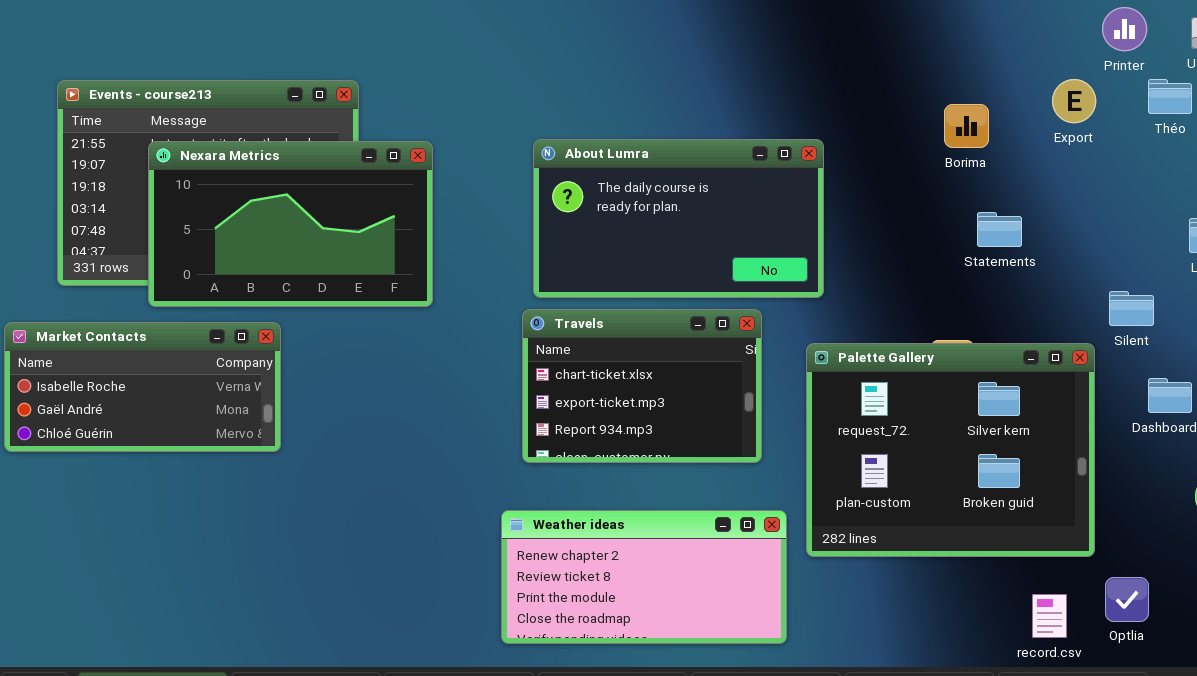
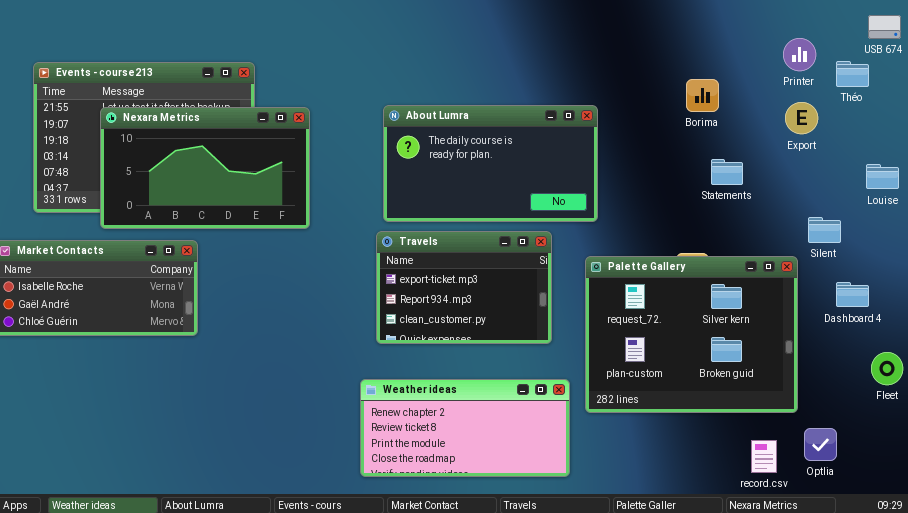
Printer: [1102,7,1147,51] -> [783,38,816,71], moved
Export: [1052,79,1096,123] -> [785,102,818,134], moved
Travels: [522,309,762,463] -> [376,231,552,344], scrolled down 1 row

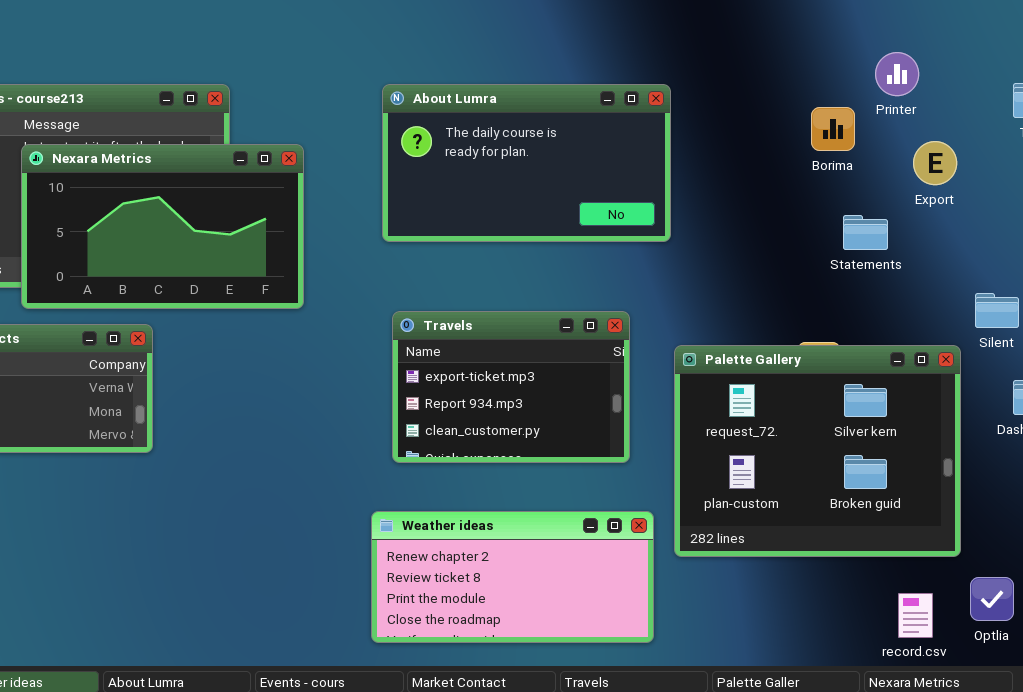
Printer: [783,38,816,71] -> [875,52,919,96], moved
Export: [785,102,818,134] -> [913,141,957,185], moved
About Lumra: [383,105,598,222] -> [382,84,671,242], moved

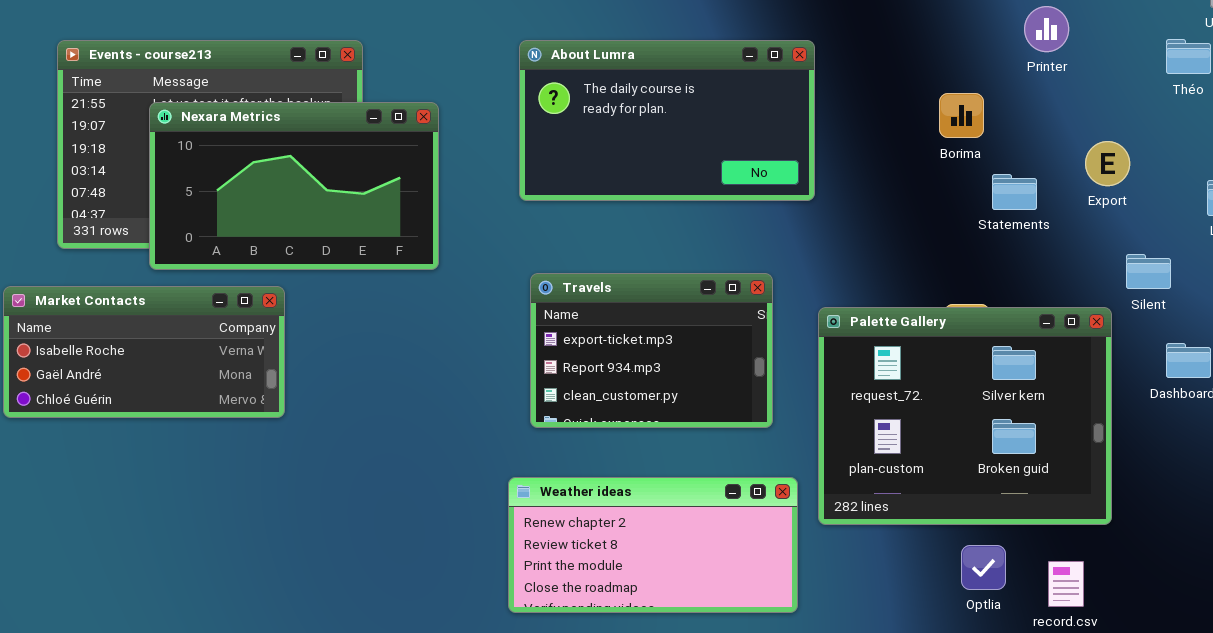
Borima: [811,107,855,151] -> [939,93,984,138], moved
Export: [913,141,957,185] -> [1085,141,1130,186], moved
Optlia: [970,577,1014,621] -> [961,545,1006,590], moved

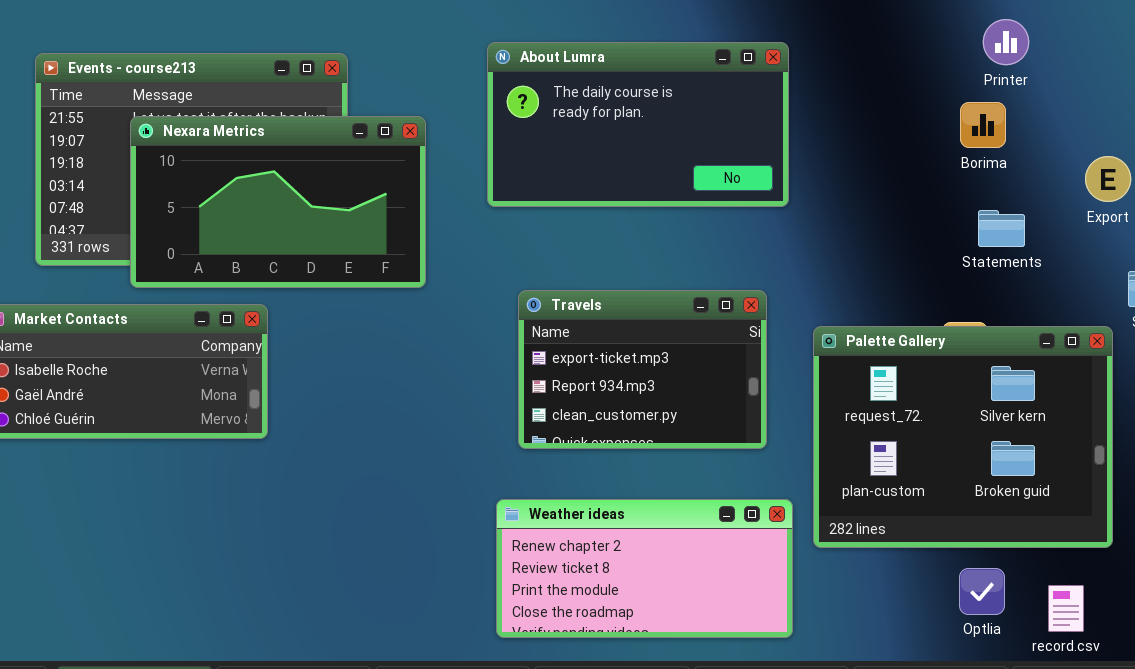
Printer: [1024,6,1069,52] -> [983,19,1029,65], moved
About Lumra: [519,40,815,201] -> [487,42,789,207], moved
Borima: [939,93,984,138] -> [960,102,1006,148], moved
Statements: [992,174,1037,210] -> [978,210,1025,247], moved

